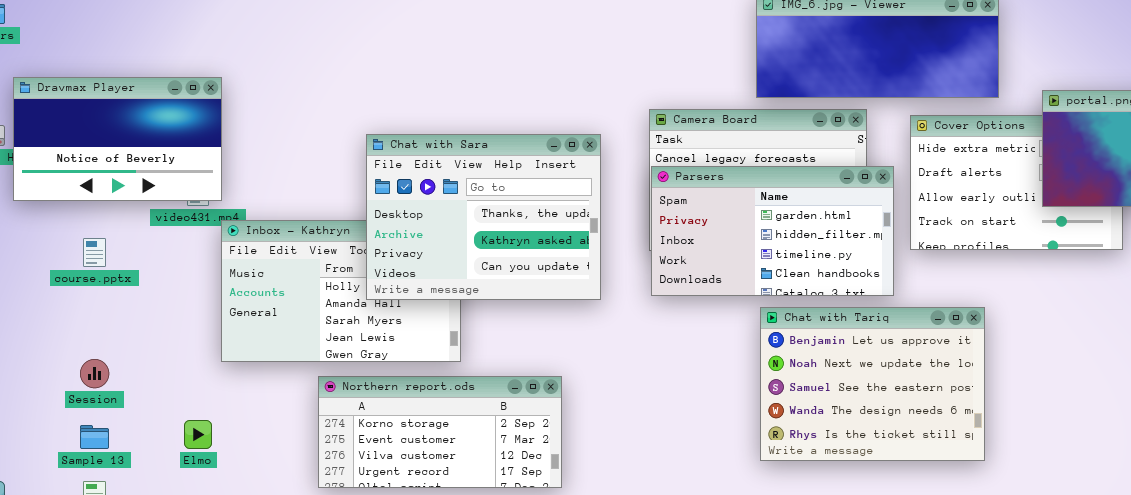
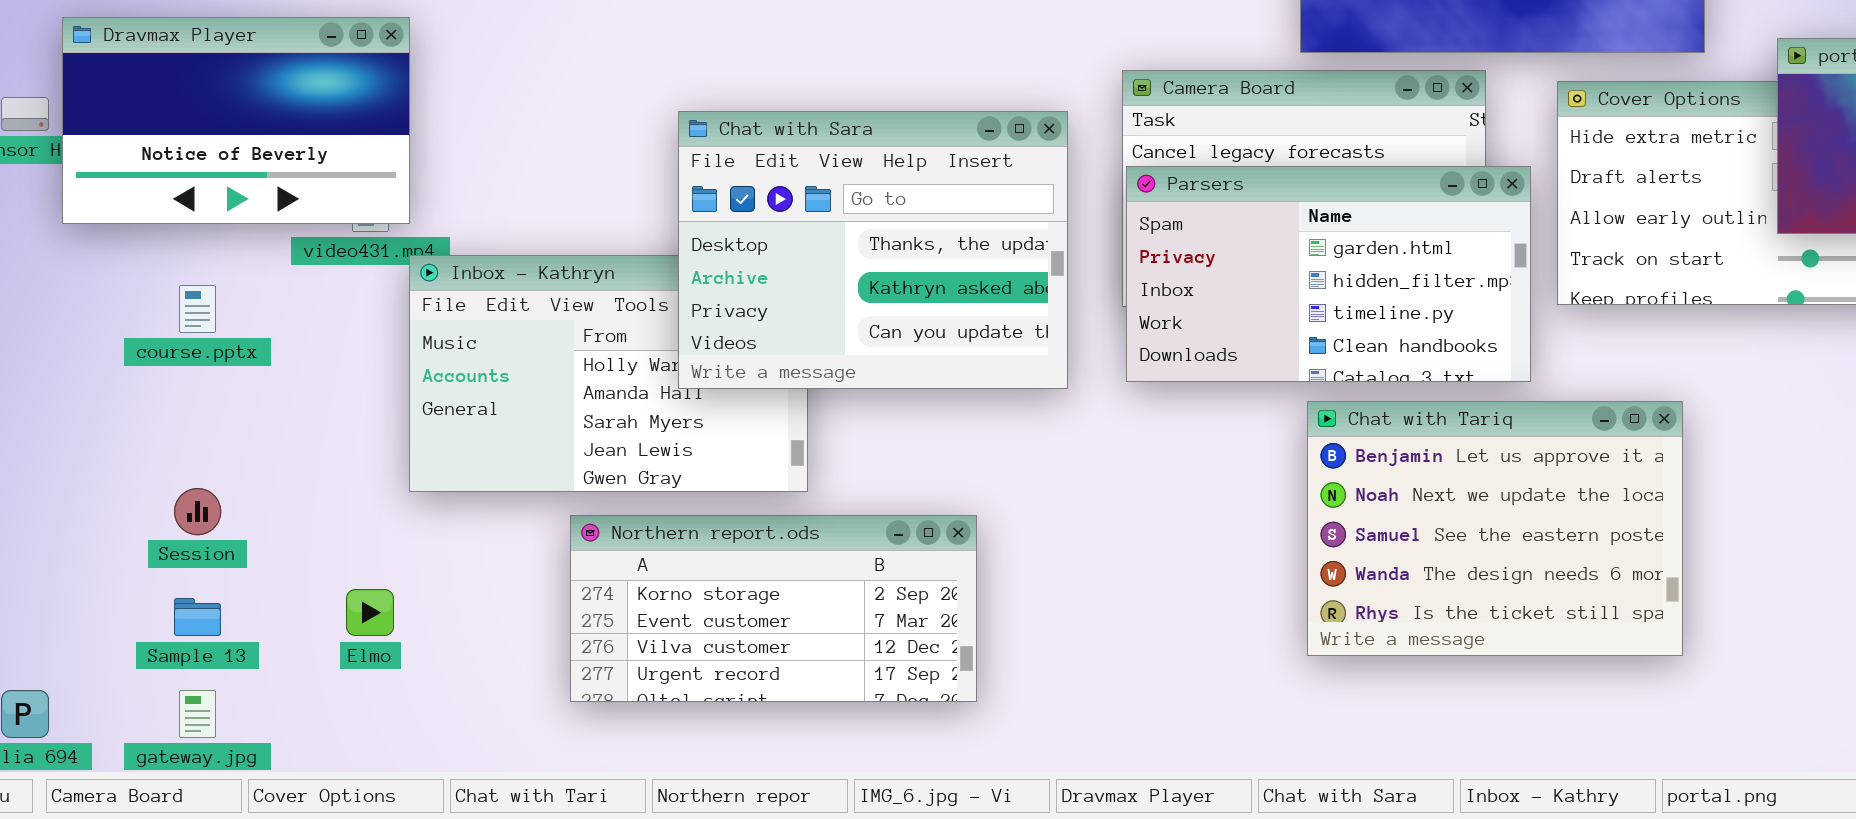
Chat with Sara: [366,134,601,300] -> [678,111,1068,389], moved

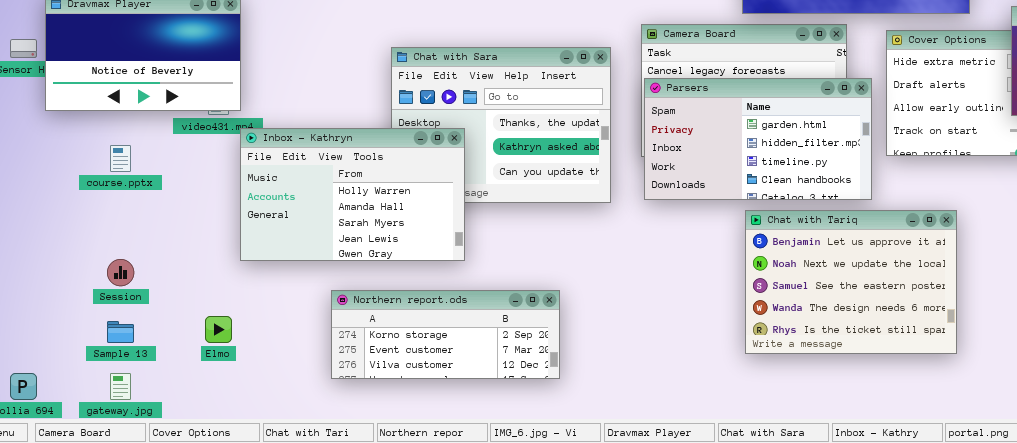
Inbox - Kathryn: [409,255,808,492] -> [240,128,465,261], raised
Northern report.ods: [570,515,977,702] -> [331,290,560,379], resized

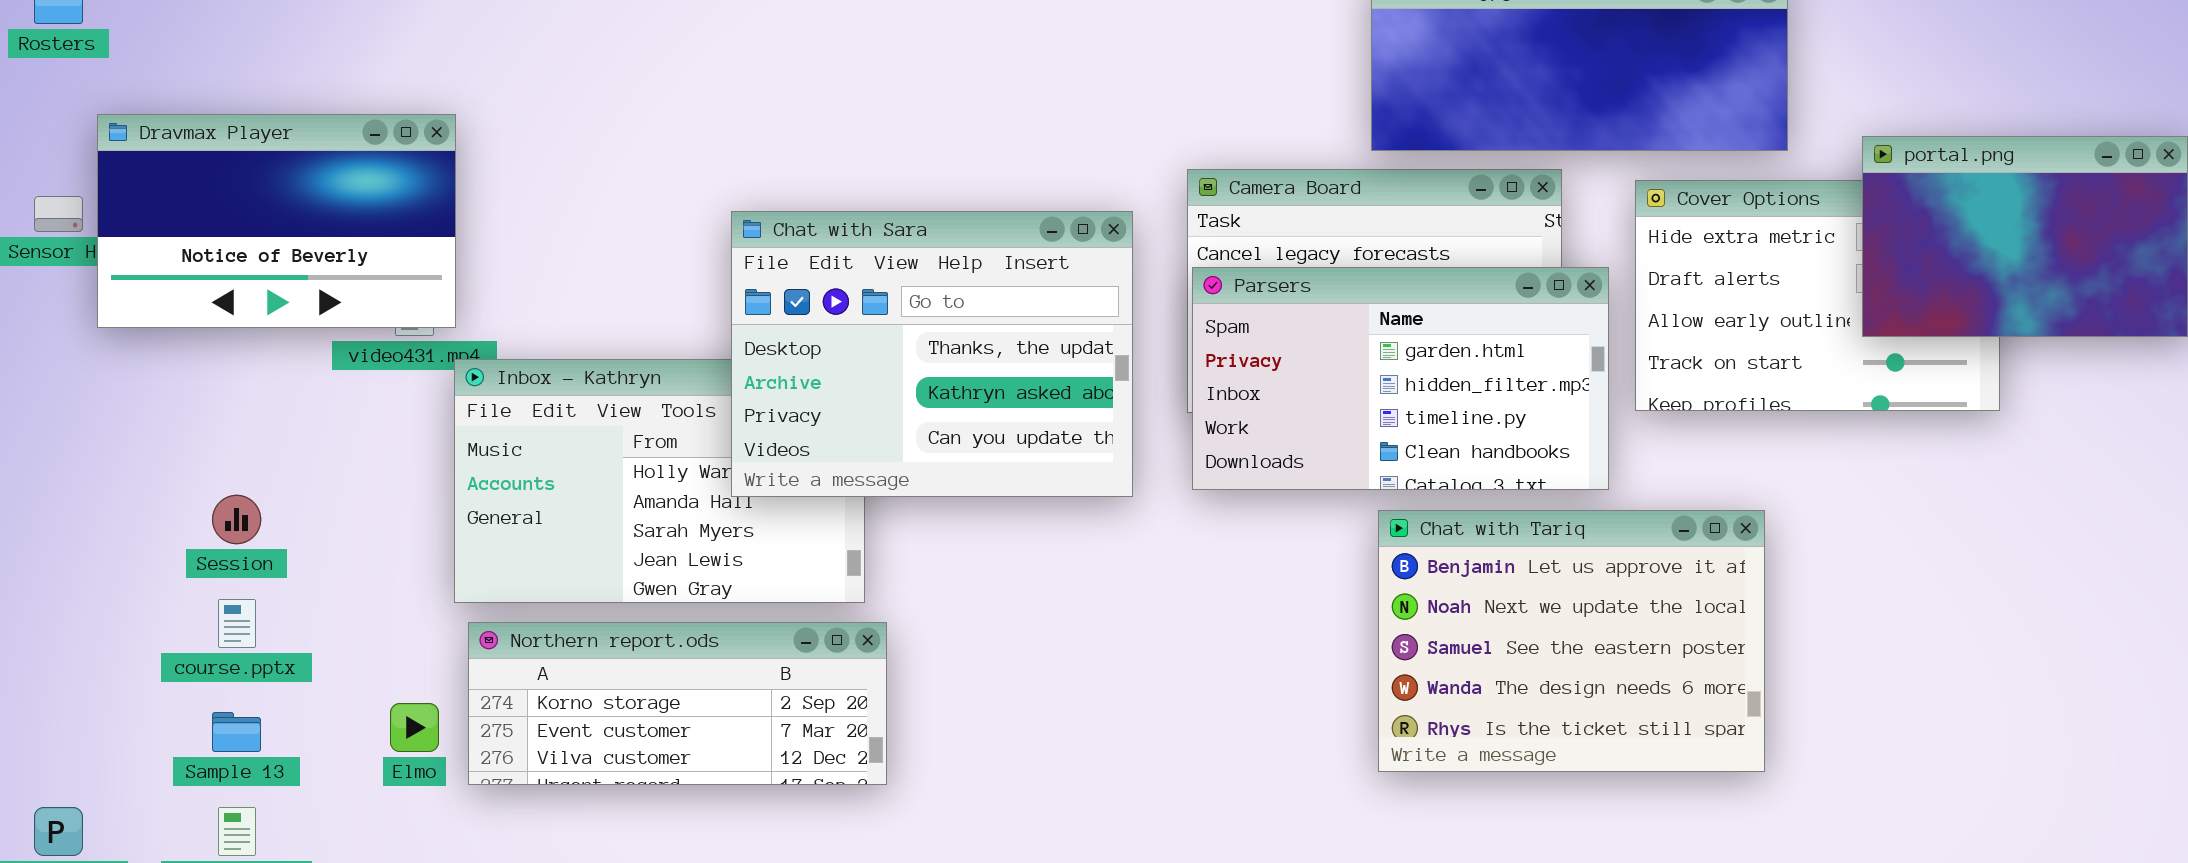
Chat with Sara: [391,47,611,203] -> [731,211,1133,497], raised
course.pptx: [110,145,131,172] -> [218,599,256,648], moved
Session: [107,259,134,286] -> [212,495,261,544], moved
Northern report.ods: [331,290,560,379] -> [468,622,887,785], moved

